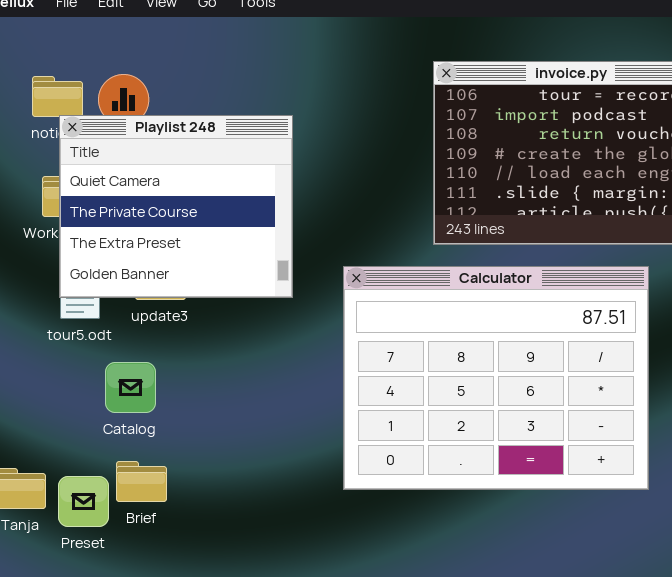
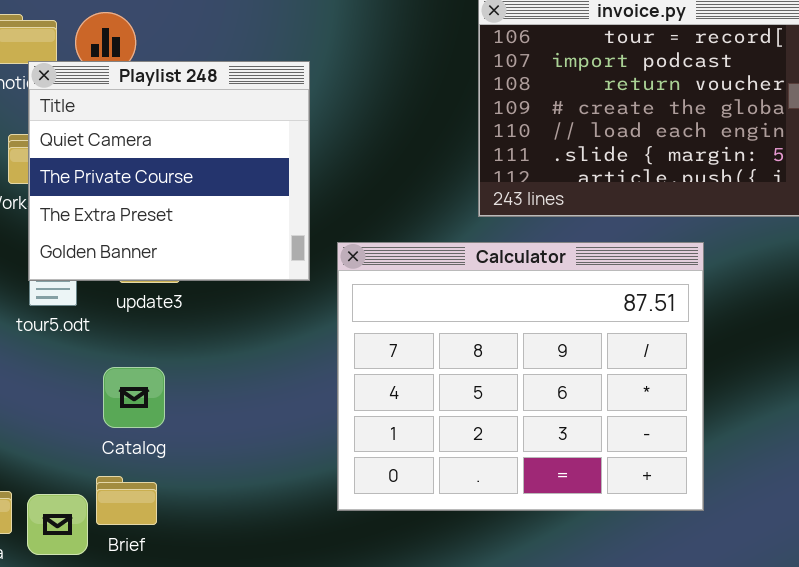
Calculator: [343,266,649,490] -> [337,242,704,511], moved
Catalog: [105,362,156,413] -> [103,367,165,428], moved

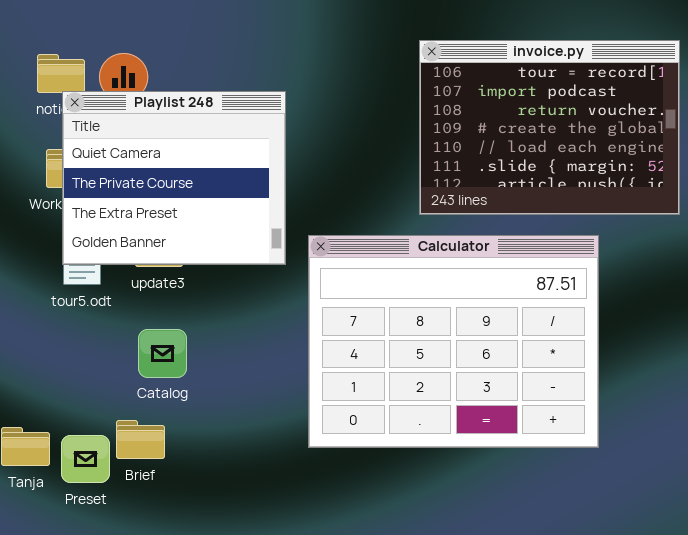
Catalog: [103,367,165,428] -> [138,329,187,378], moved

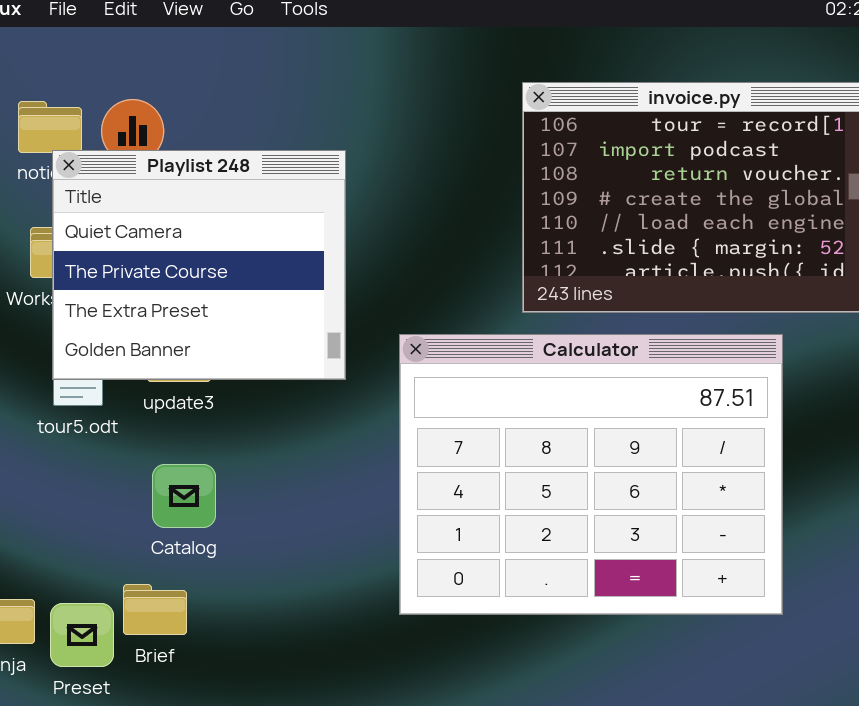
Calculator: [308,235,599,448] -> [399,334,783,615], moved

